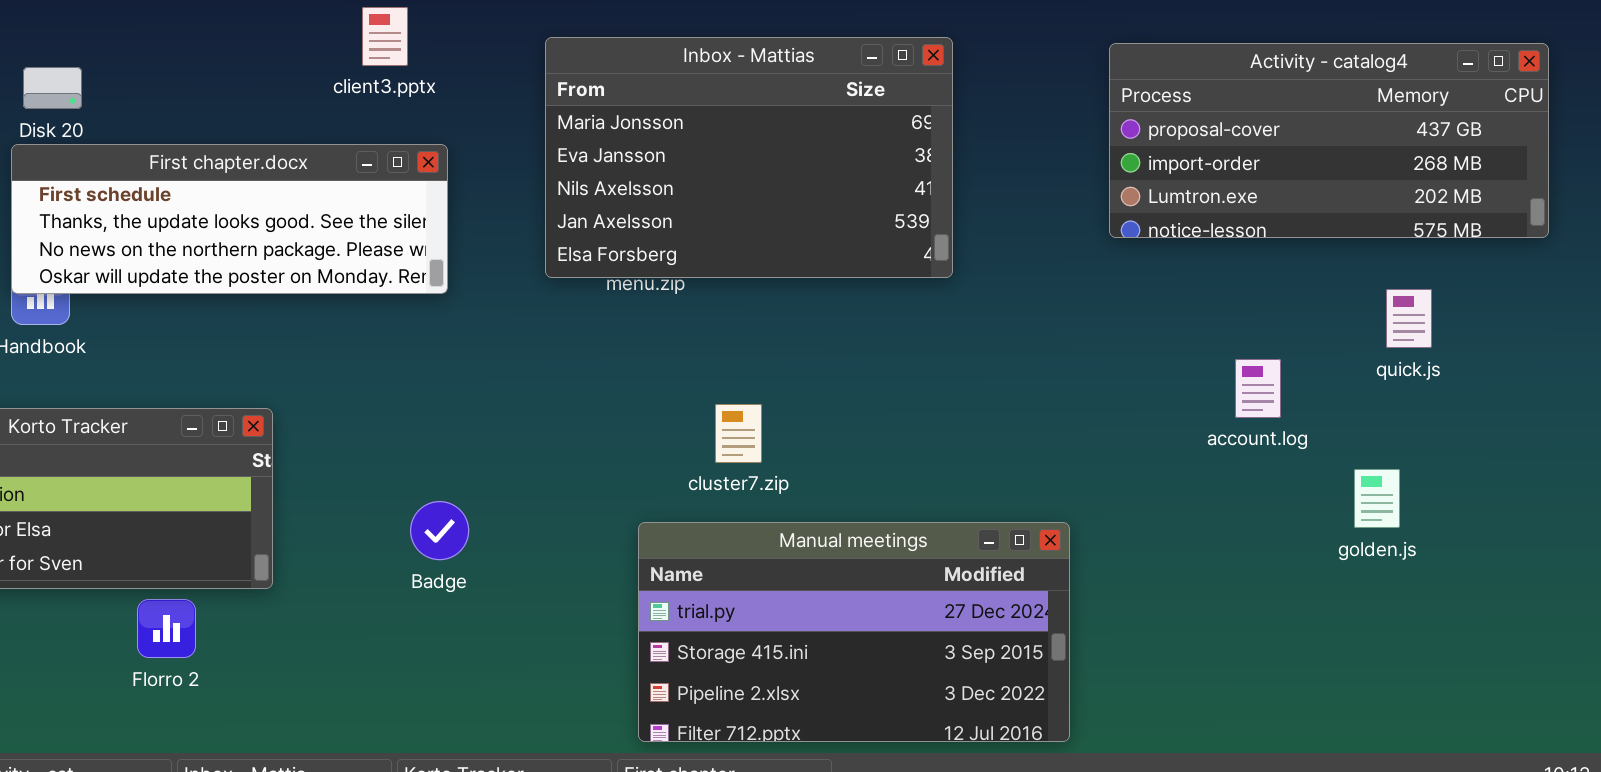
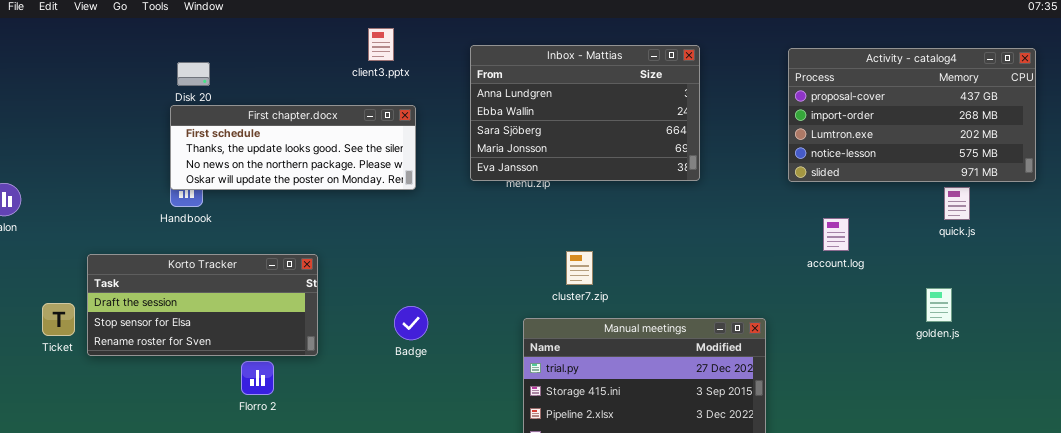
Inbox - Mattias: [545,37,953,278] -> [470,45,700,181], scrolled up 3 rows
Activity - catalog4: [1109,43,1549,238] -> [788,48,1036,182], resized
account.log: [1235,359,1281,418] -> [823,218,849,251], moved

